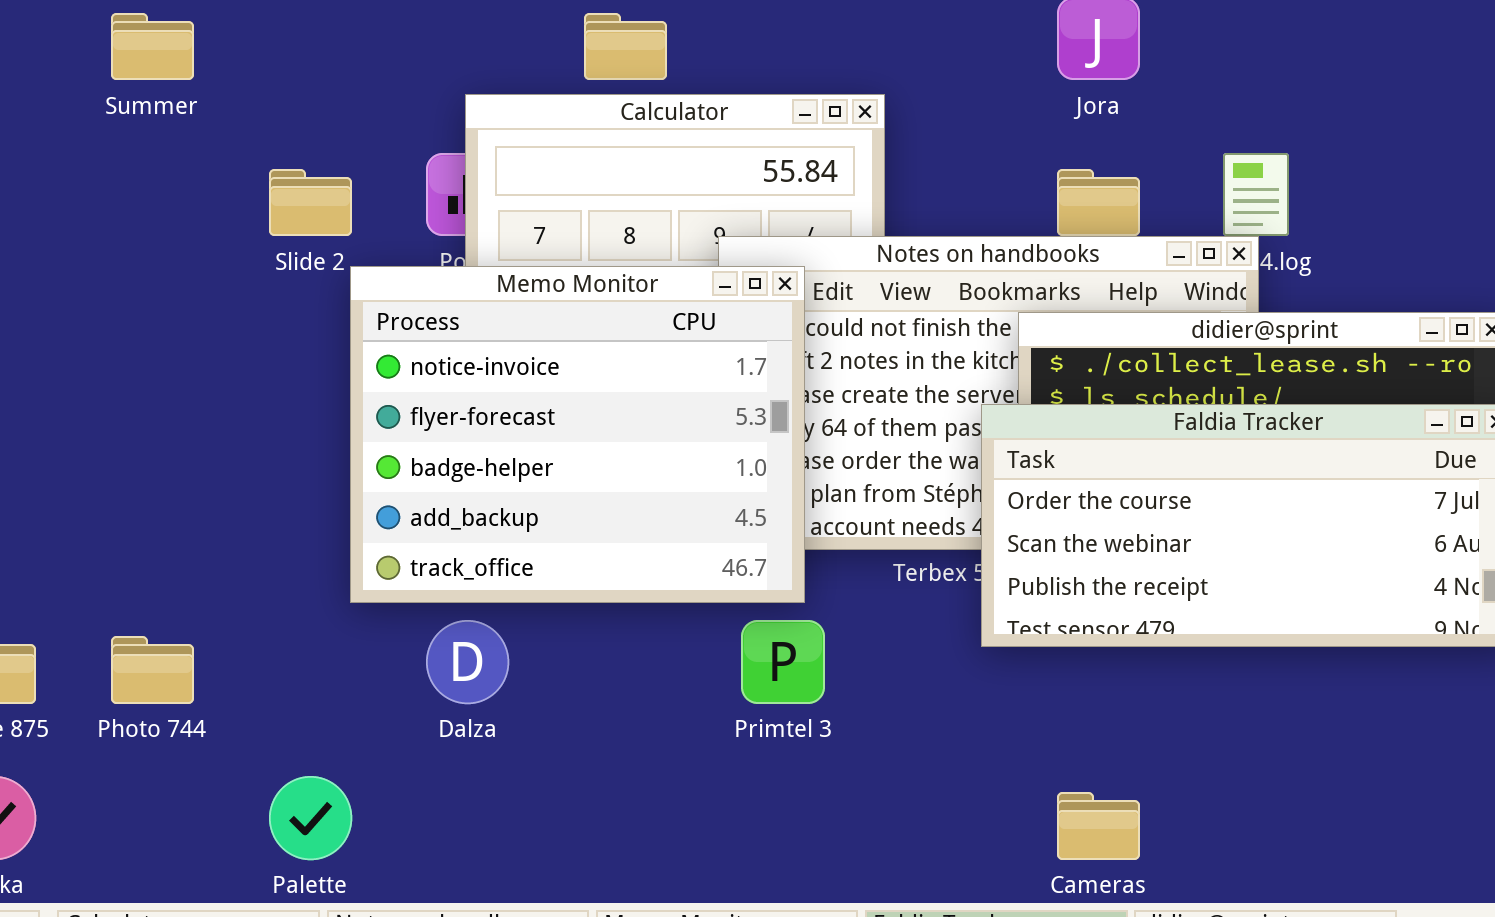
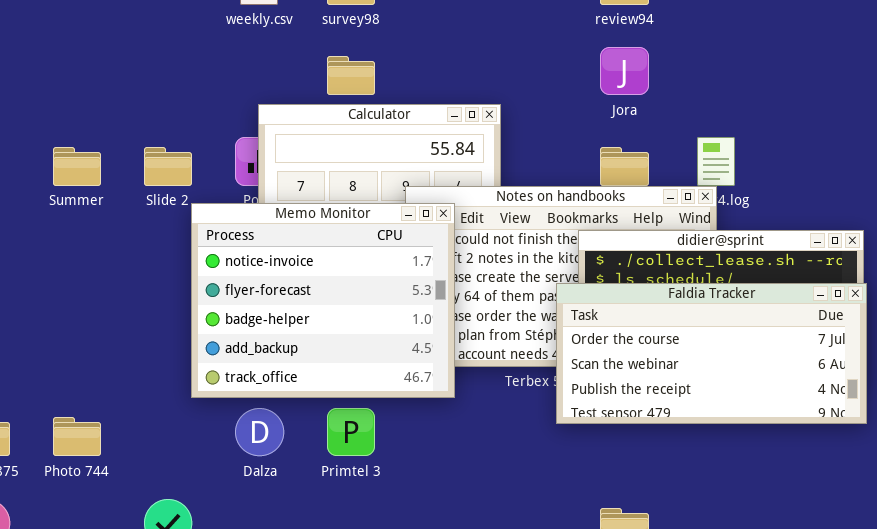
Summer: [111,13,194,80] -> [53,147,101,186], moved
Primtel 3: [741,620,825,704] -> [327,408,375,456], moved

